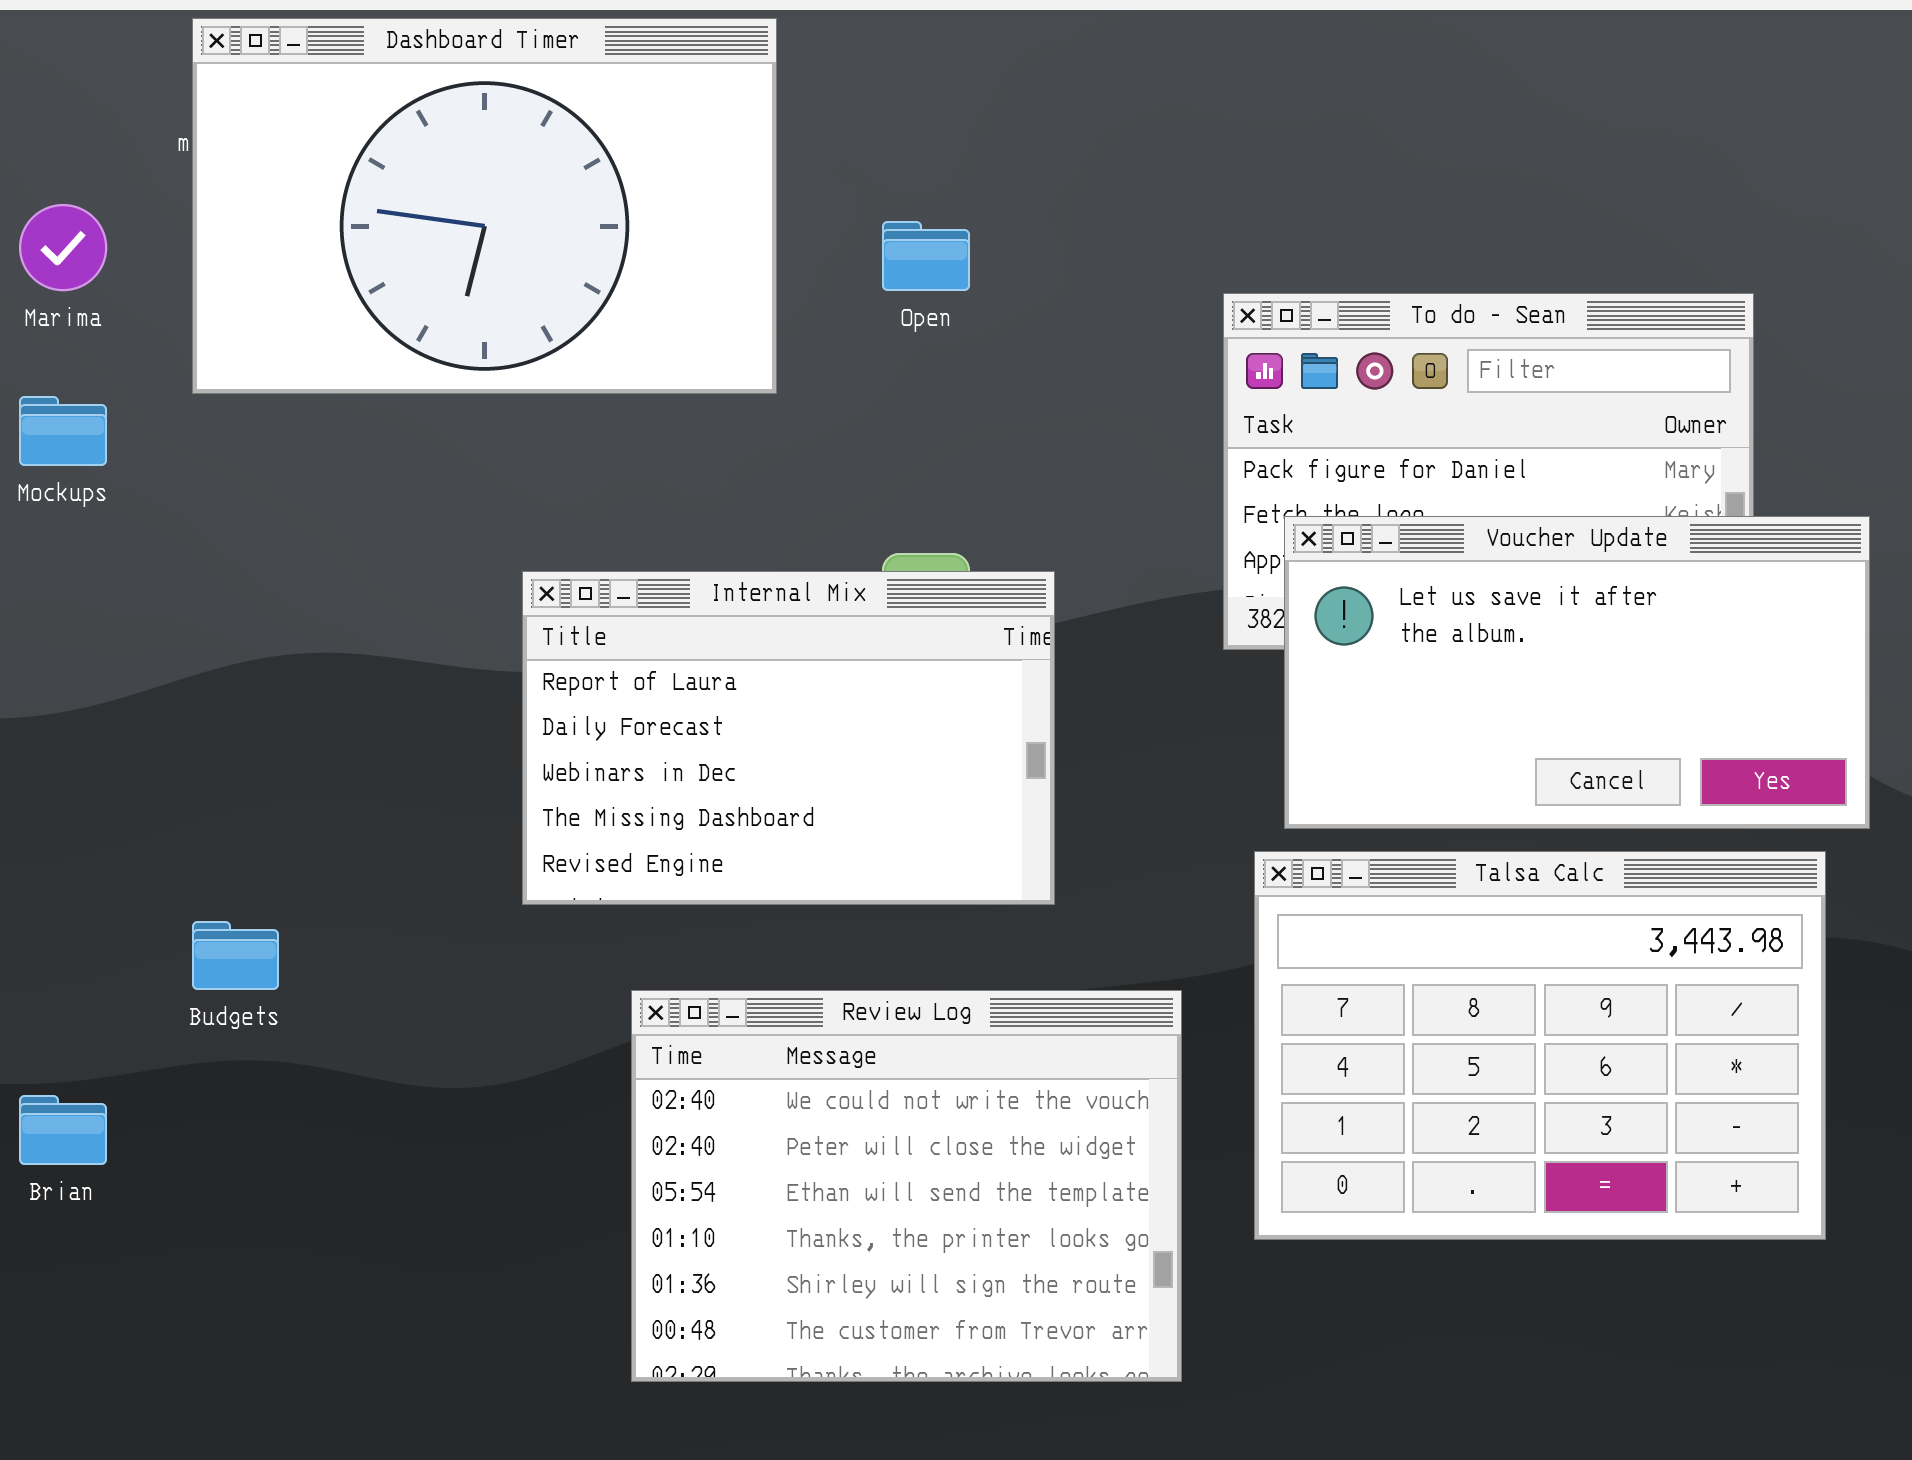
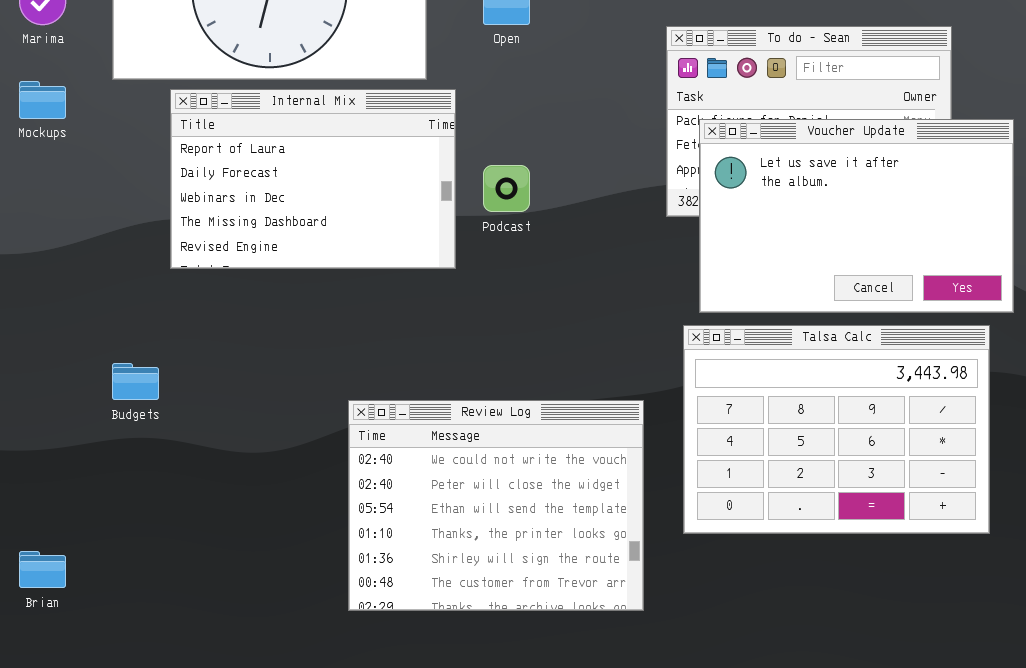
Voucher Update: [1284,516,1870,829] -> [699,119,1014,313], resized
Internal Mix: [522,571,1055,905] -> [170,89,456,269], moved
Brian: [19,1095,107,1165] -> [19,551,66,588], moved

